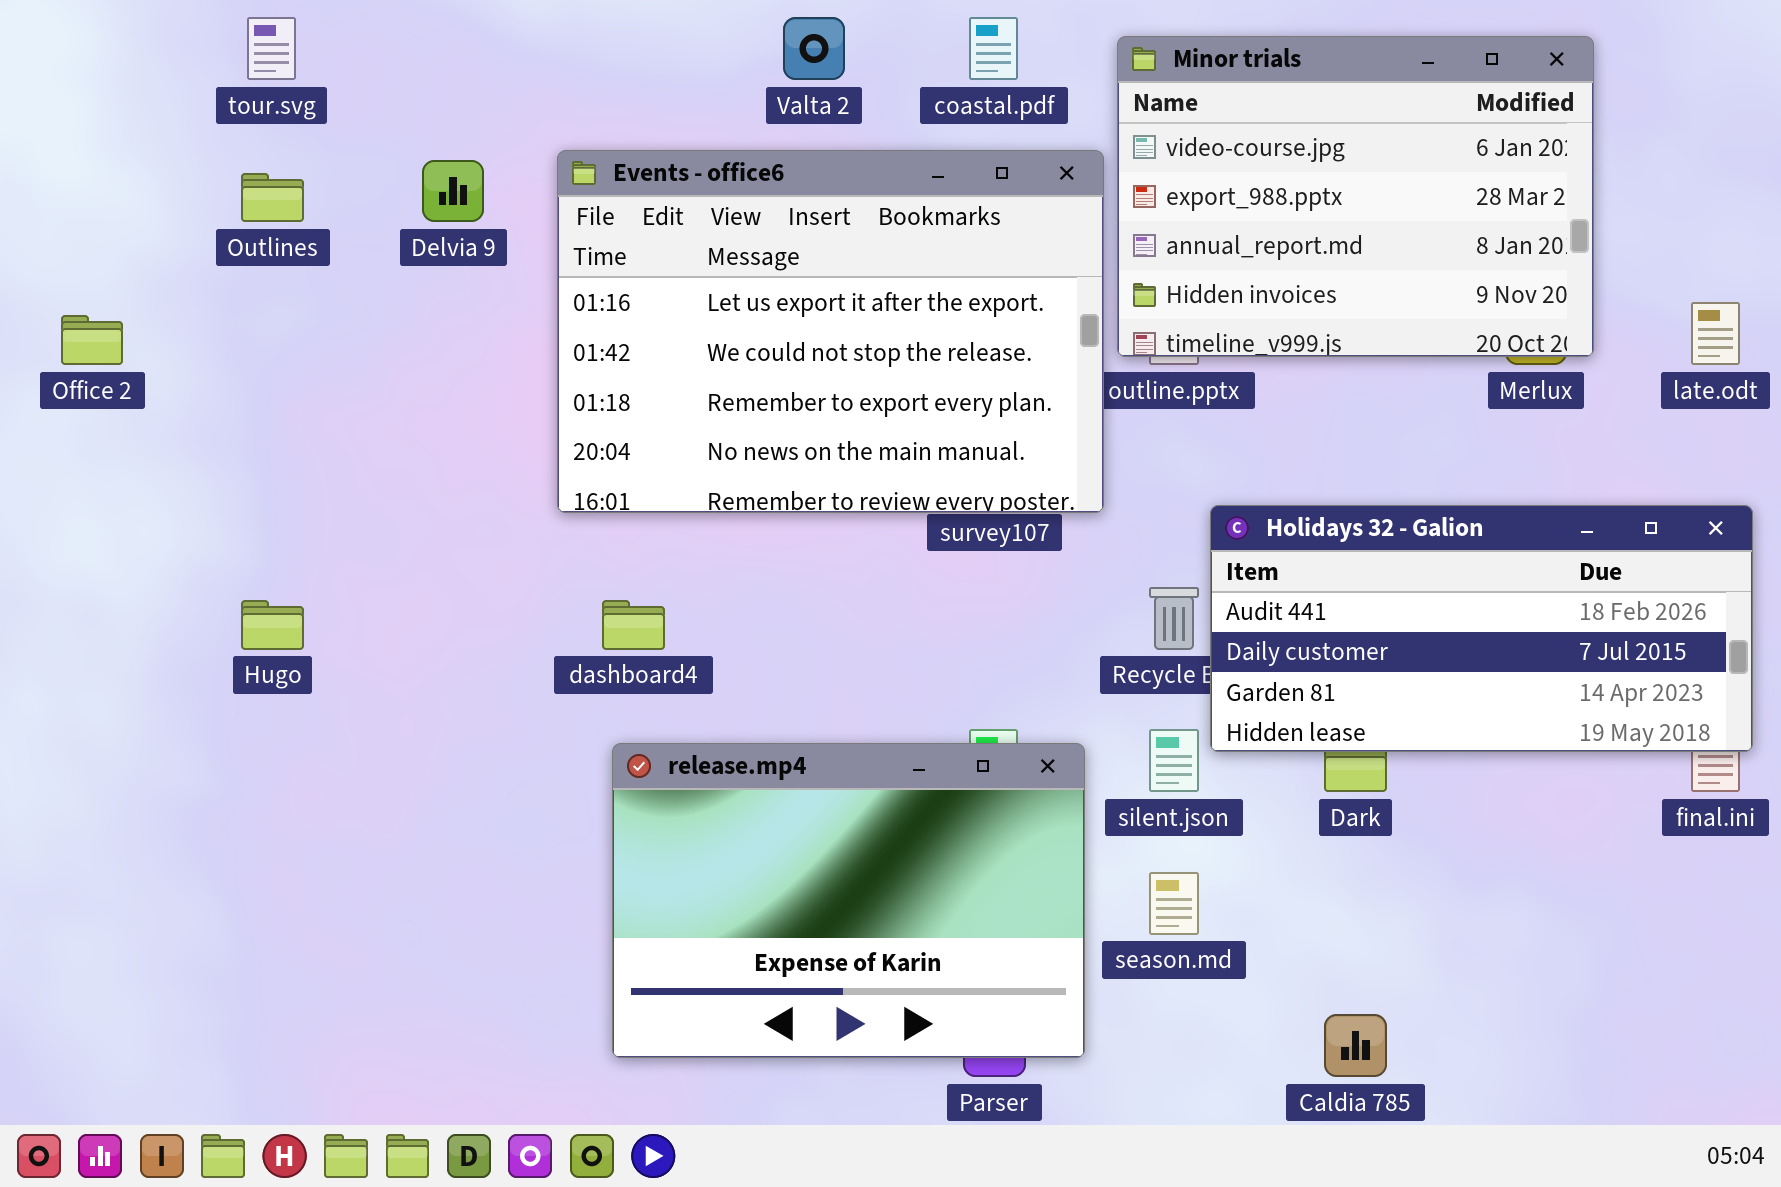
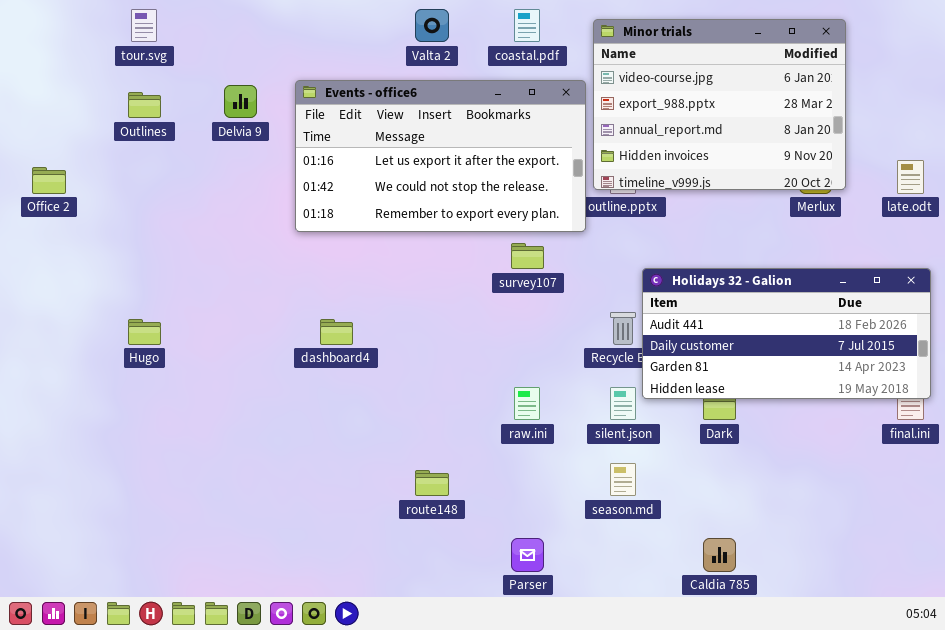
Events - office6: [557,150,1104,513] -> [295,80,586,232], resized
release.mp4: [612,743,1085,1058] -> none, closed

